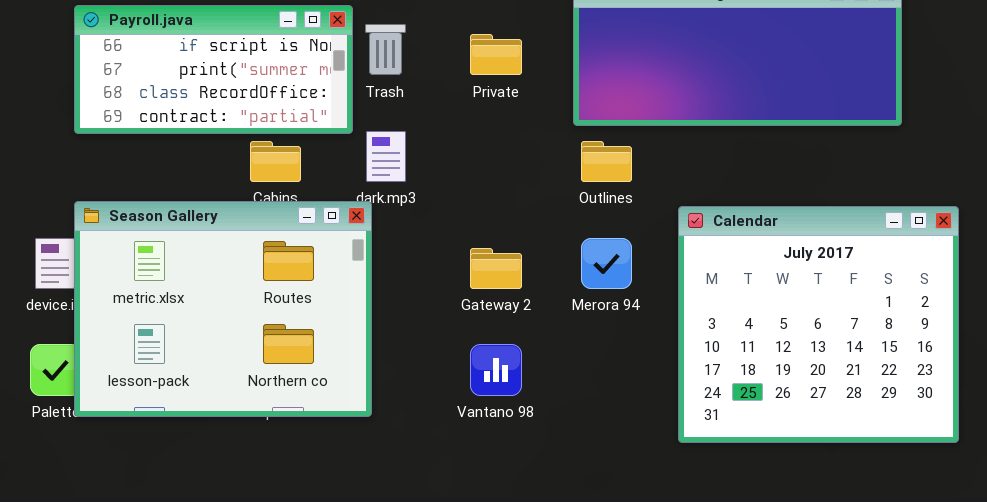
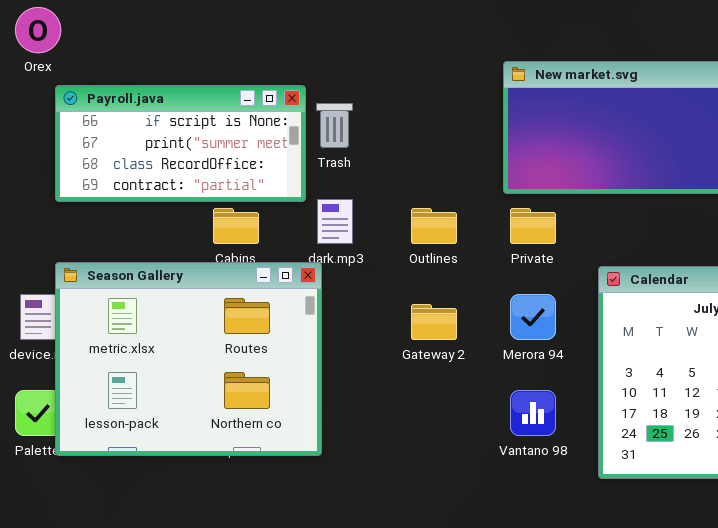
Private: [470,34,522,75] -> [510,208,556,244], moved
Outlines: [581,141,632,182] -> [411,208,457,244], moved
Vantano 98: [470,344,522,396] -> [510,390,556,436], moved

